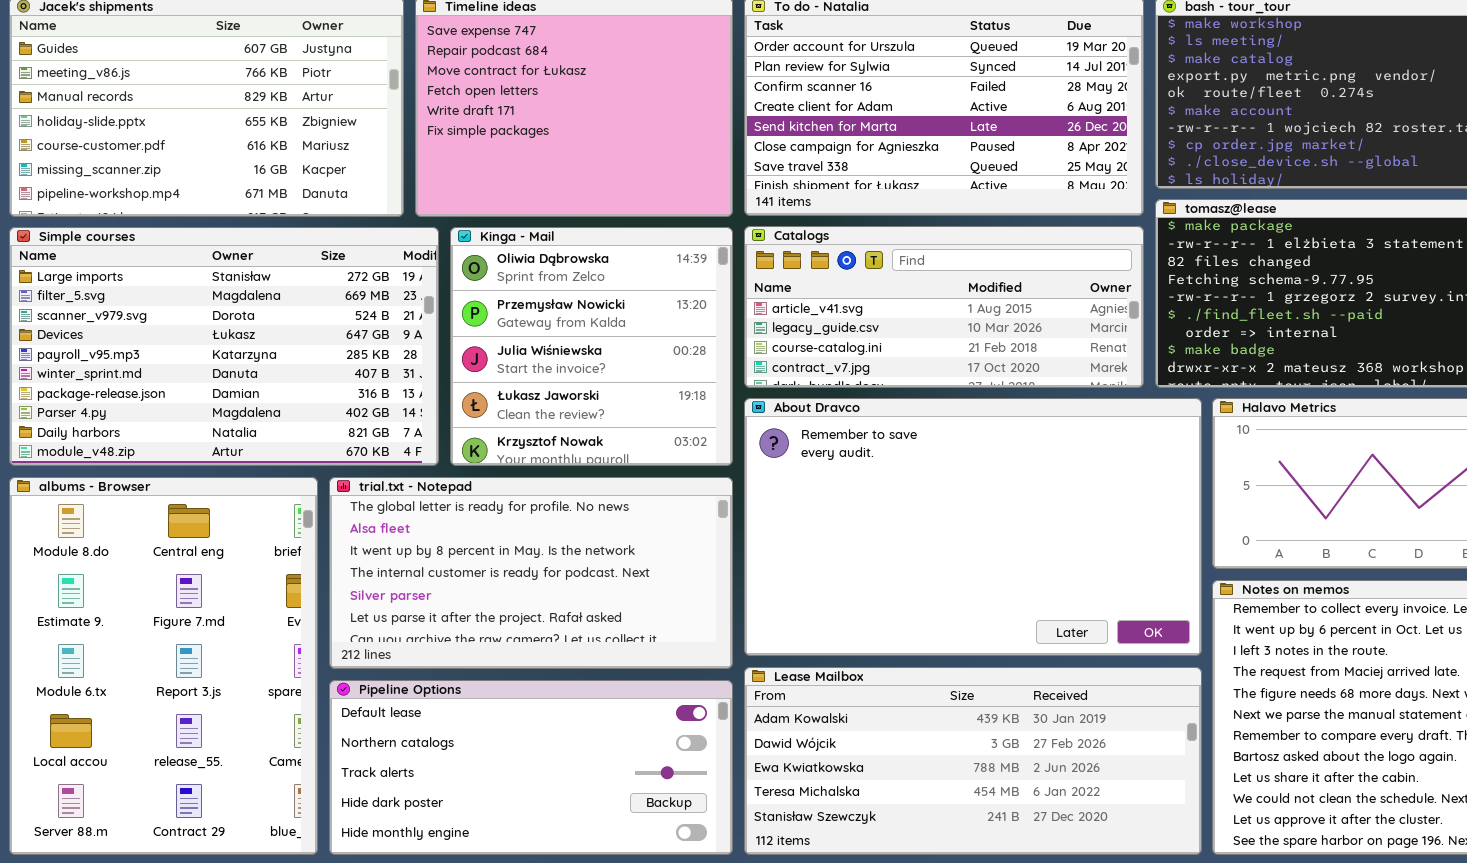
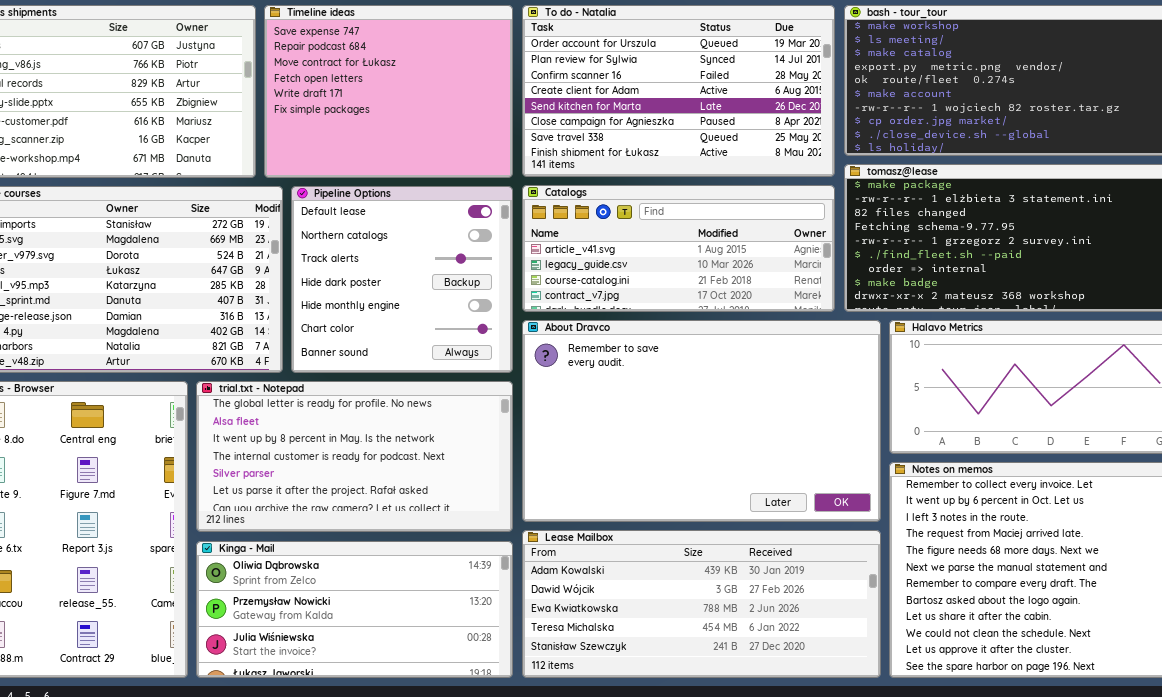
Kinga - Mail: [450,227,733,466] -> [196,541,513,678], moved, resized
Pipeline Options: [329,680,733,855] -> [291,186,513,373], moved, resized

